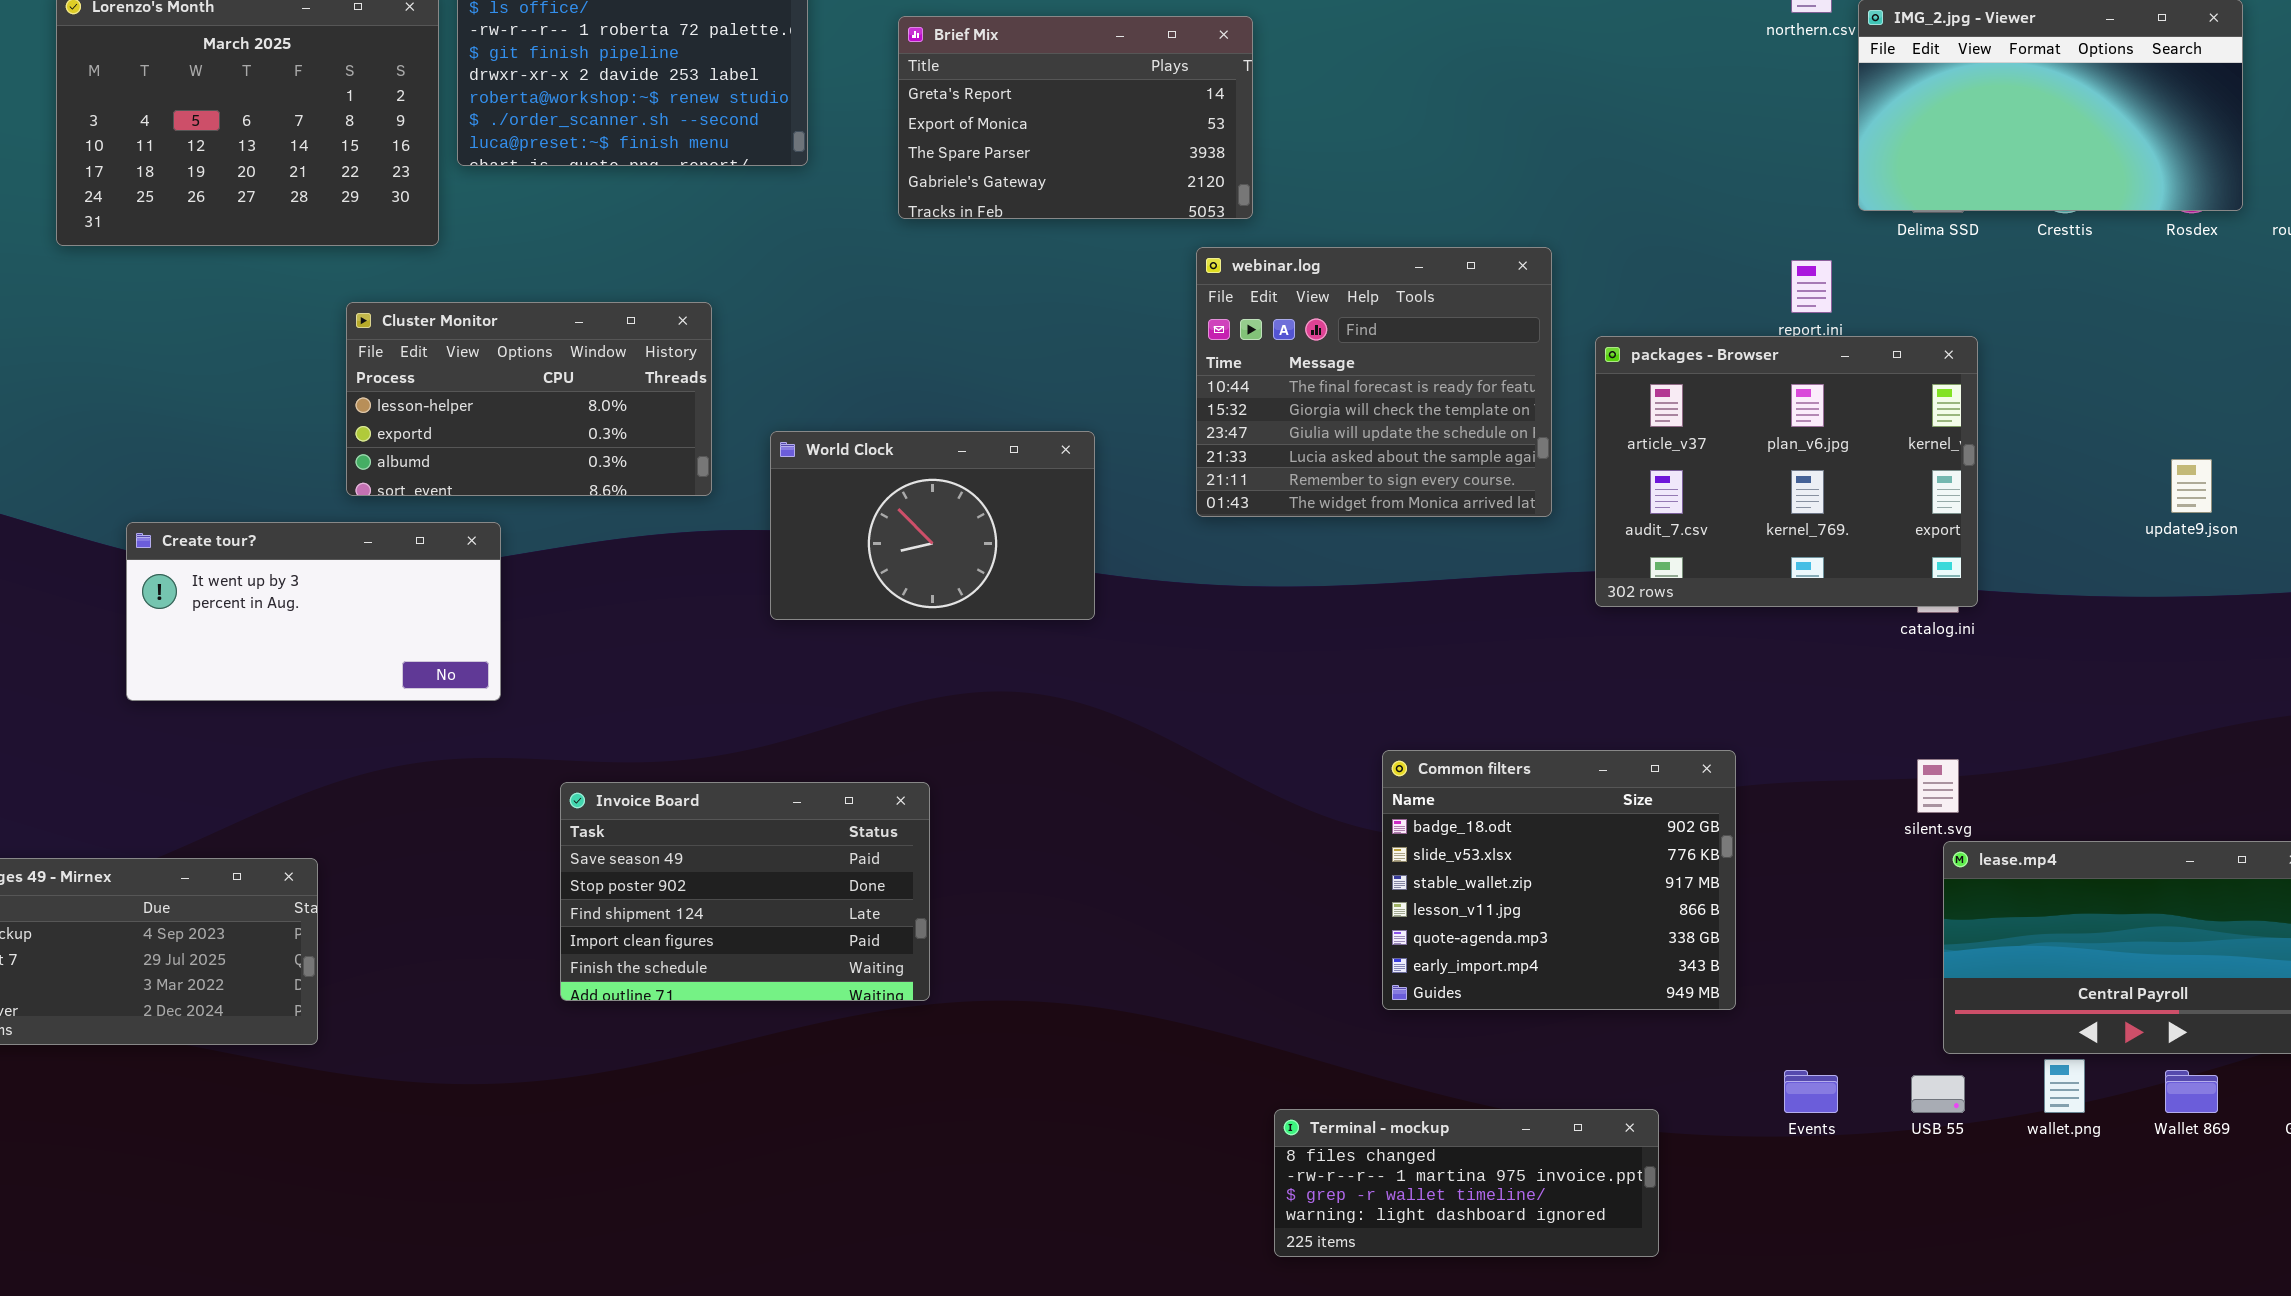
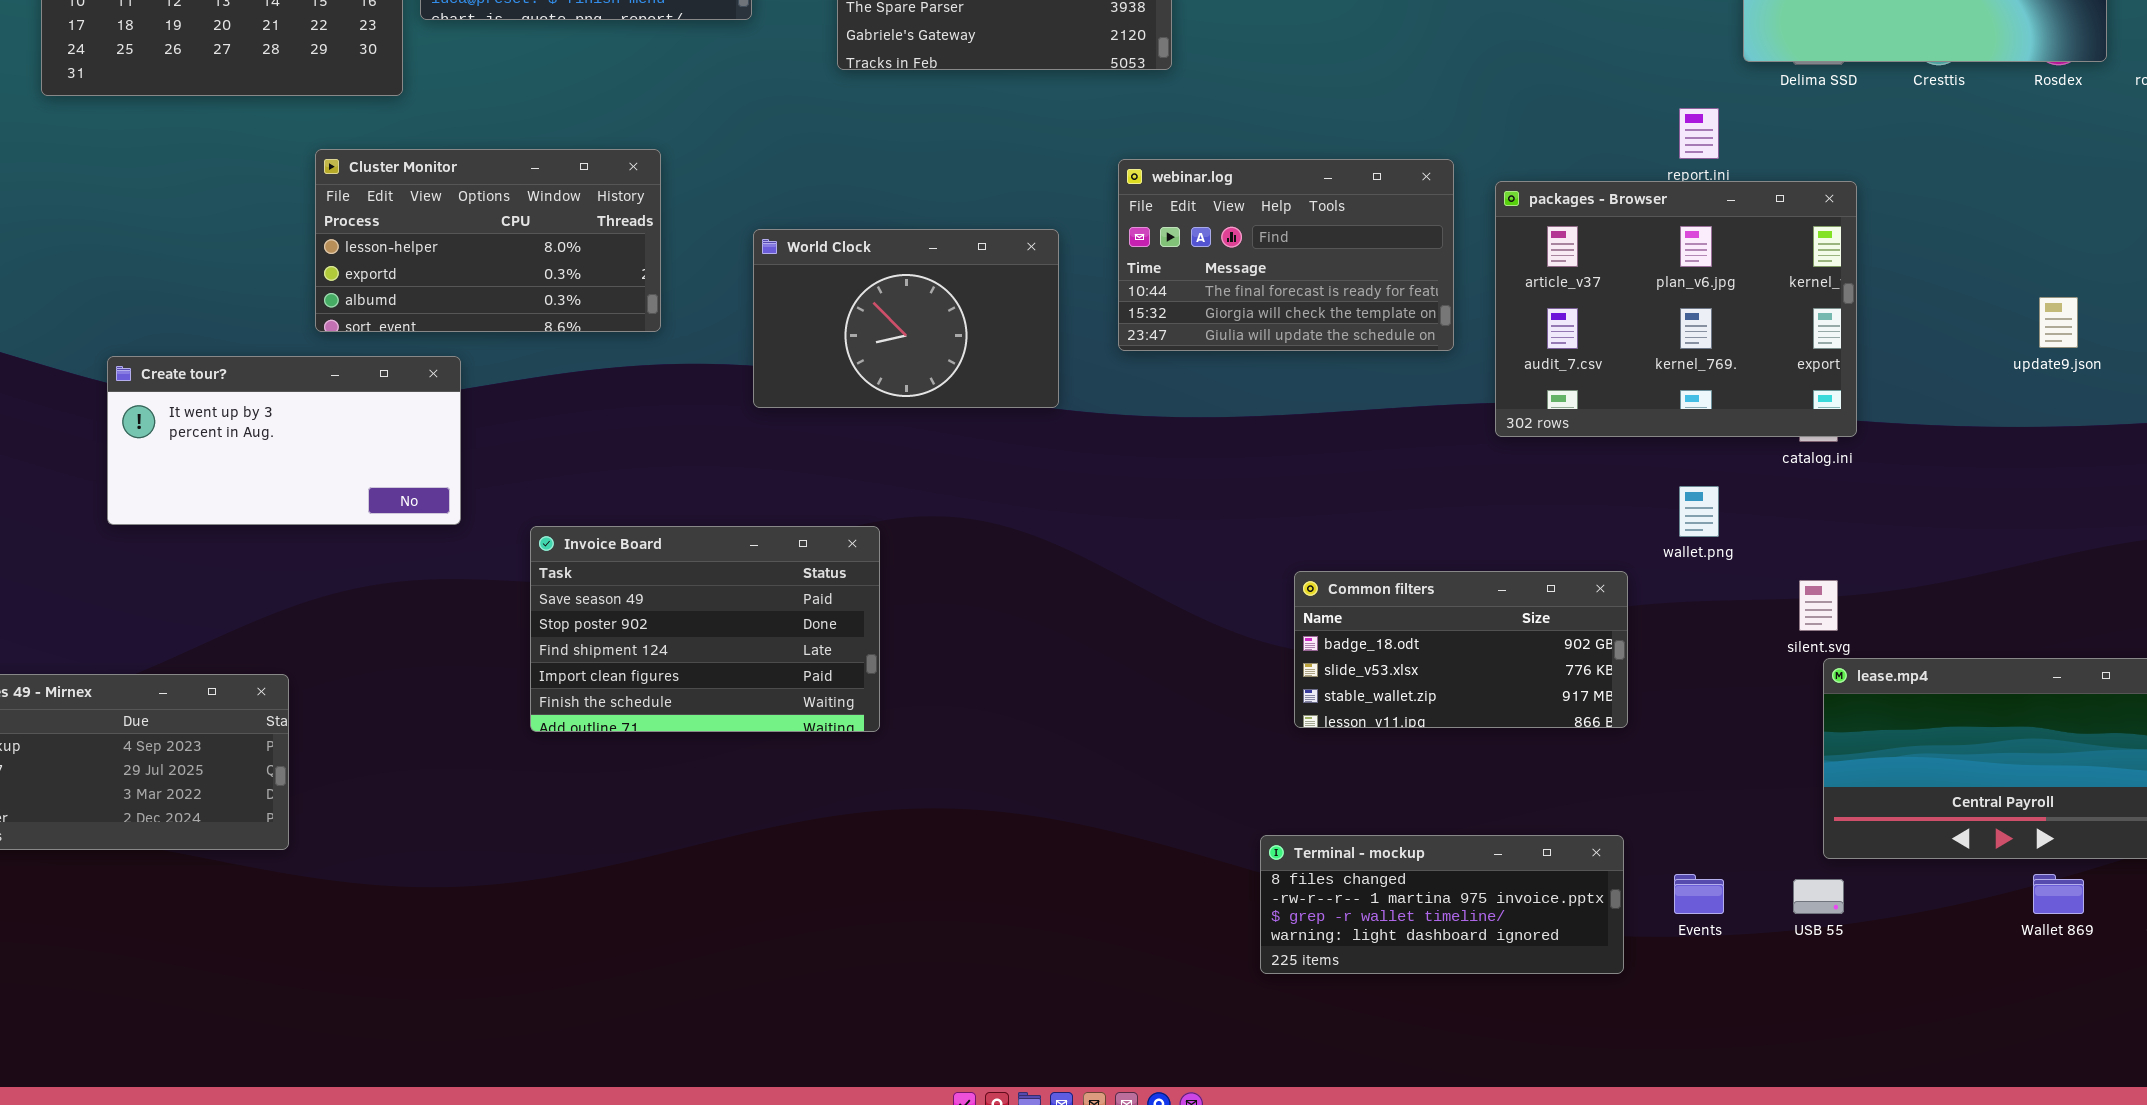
webinar.log: [1196,247,1552,517] -> [1118,159,1454,351], resized
World Clock: [770,431,1095,620] -> [753,229,1059,408], moved
Common filters: [1382,750,1736,1010] -> [1294,571,1628,728], resized
Invoice Board: [560,782,930,1001] -> [530,526,880,732], moved
wallet.png: [2044,1059,2085,1113] -> [1679,486,1719,537], moved
Terminal - mockup: [1274,1109,1659,1257] -> [1260,835,1624,974], moved

